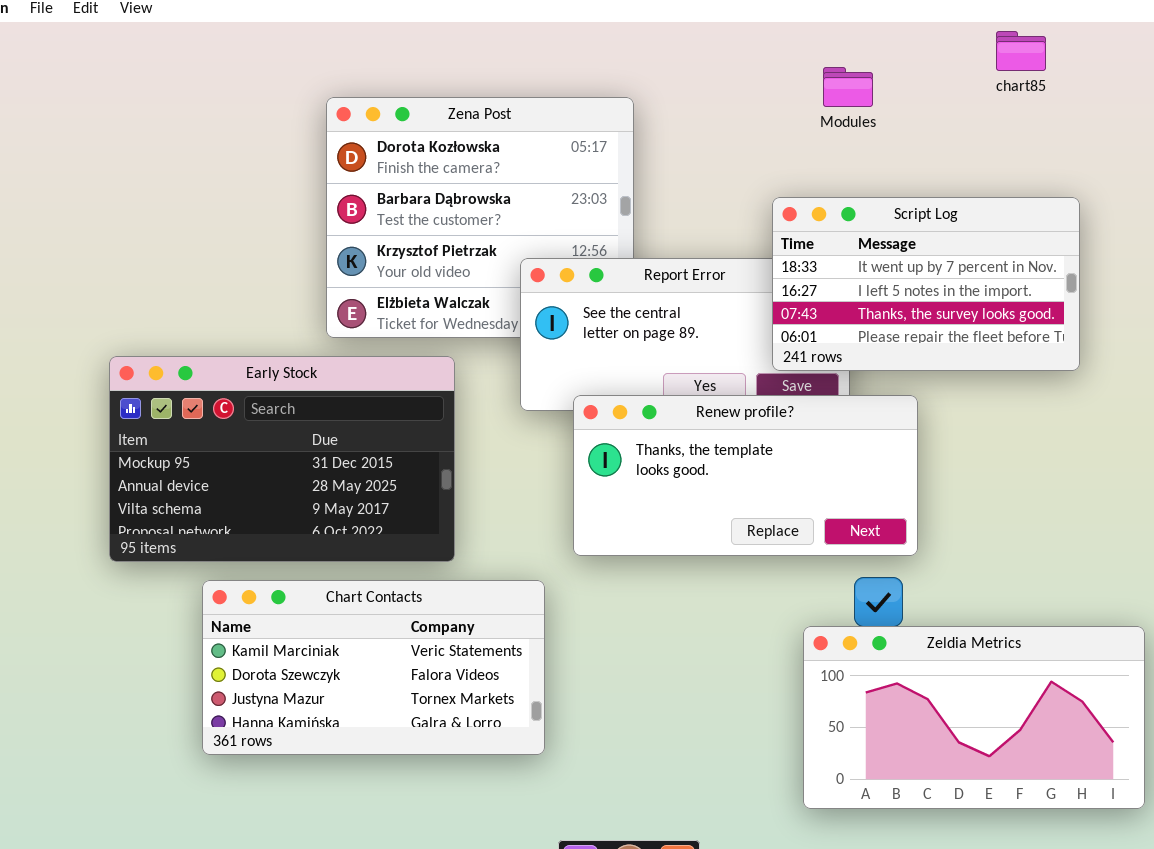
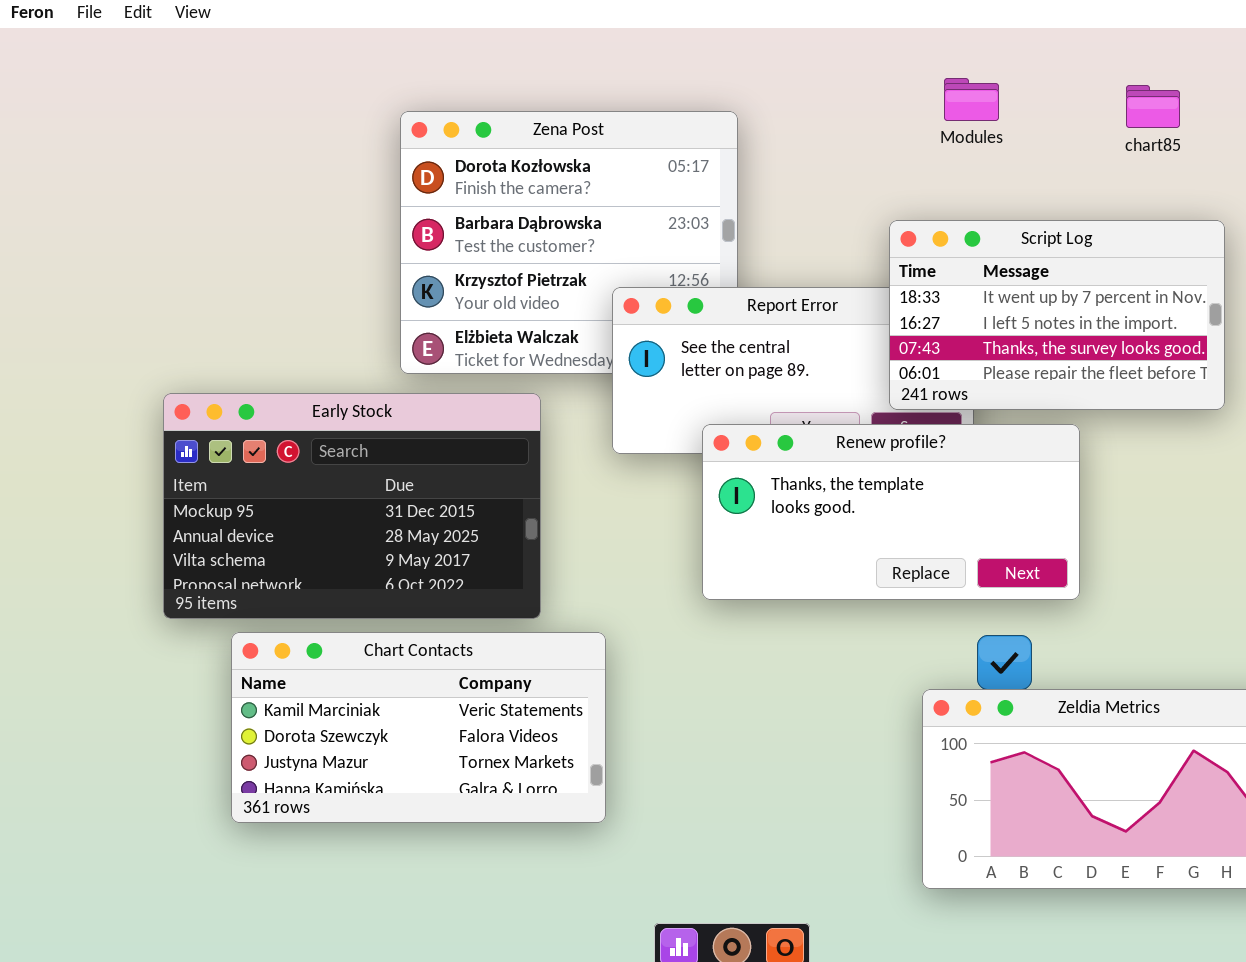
chart85: [996,31,1046,71] -> [1126,85,1180,128], moved
Renew profile?: [573,395,918,556] -> [702,424,1080,600], moved
Chart Contacts: [202,580,545,755] -> [231,632,606,823], moved

